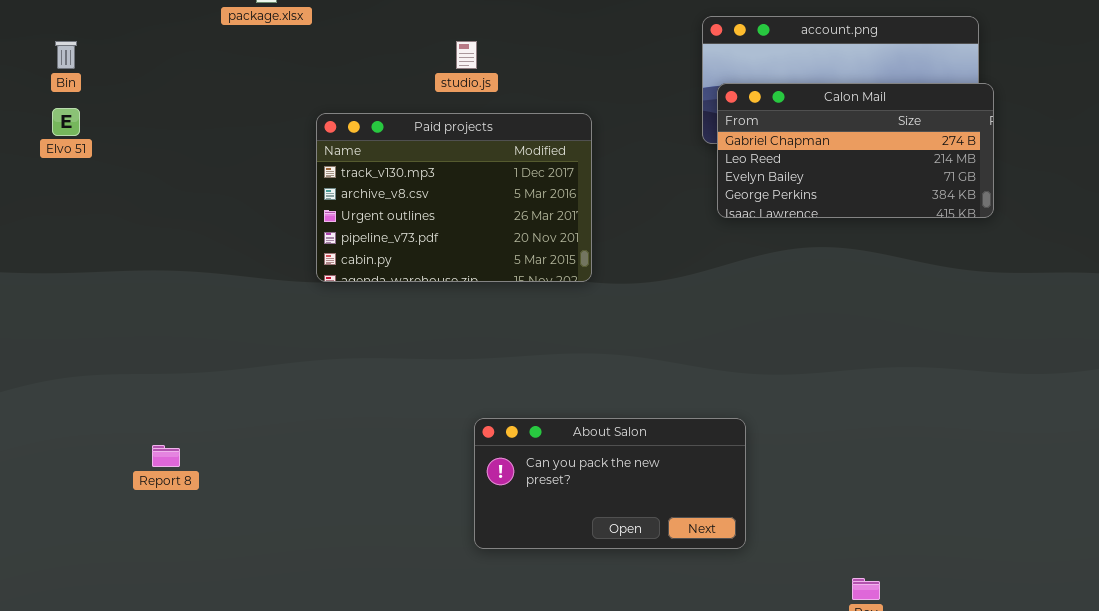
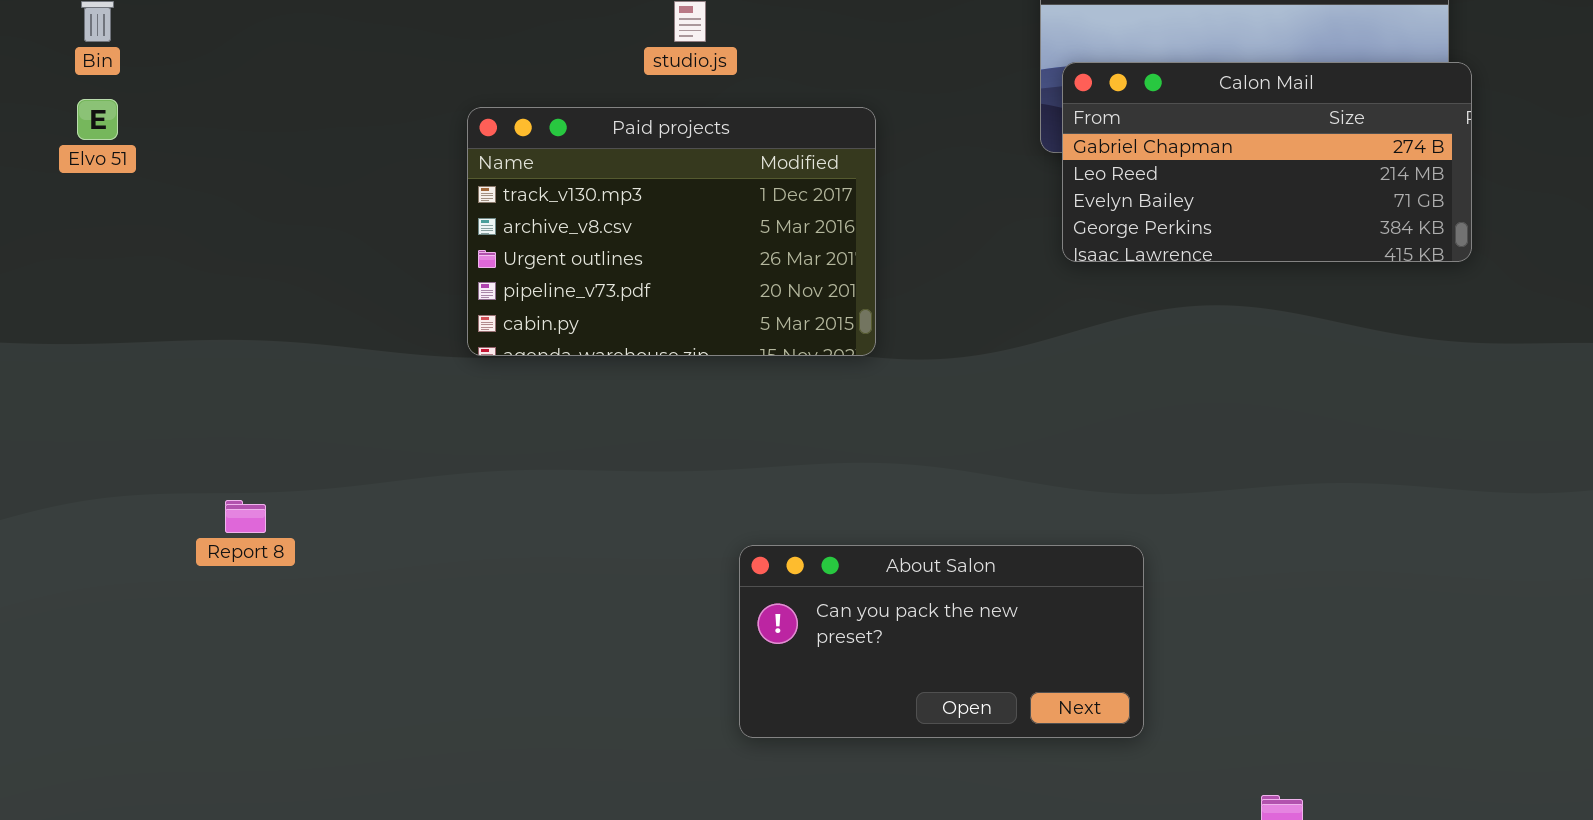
About Salon: [474,418,746,549] -> [739,545,1144,738], moved
Report 8: [152,445,180,467] -> [225,500,266,533], moved

